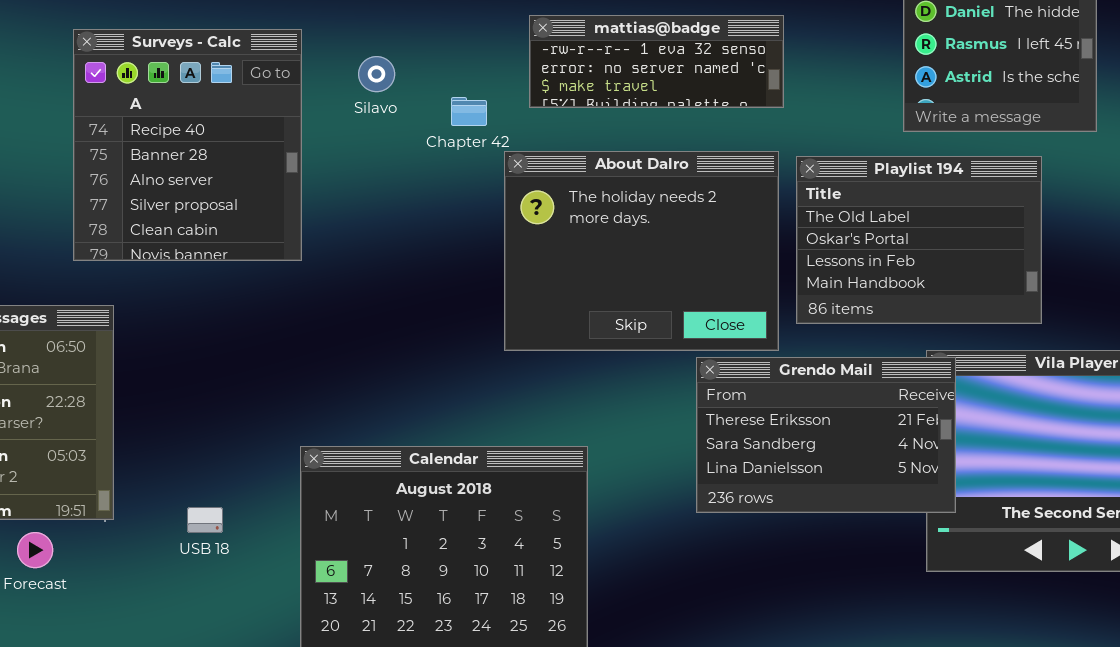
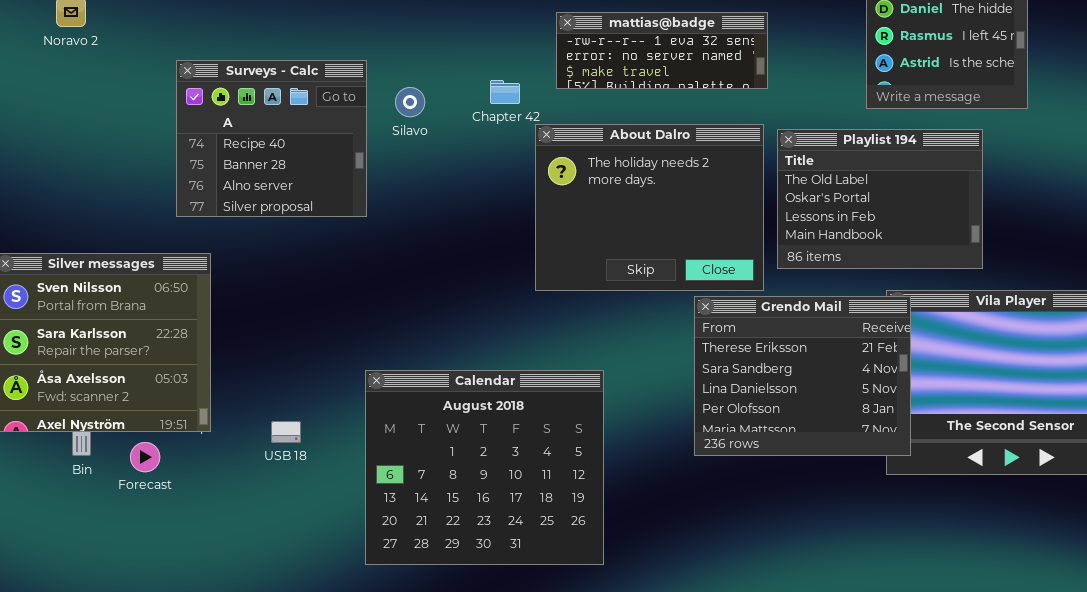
Surveys - Calc: [73,29,302,261] -> [176,60,367,217], resized
Silavo: [358,56,395,92] -> [395,87,425,117], moved
Grendo Mail: [696,357,956,513] -> [694,296,911,456], resized

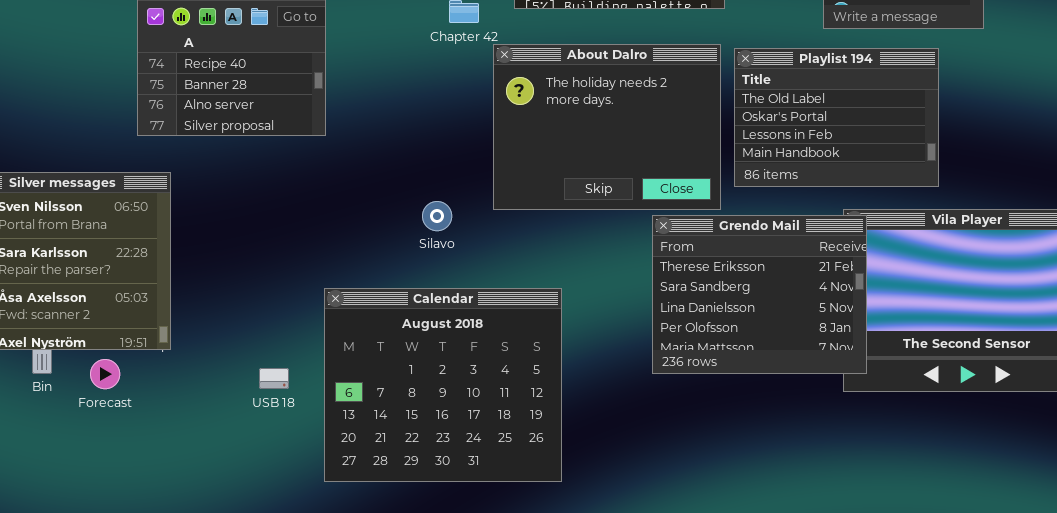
Silavo: [395,87,425,117] -> [422,201,452,231], moved
USB 18: [271,421,301,443] -> [259,368,289,389], moved

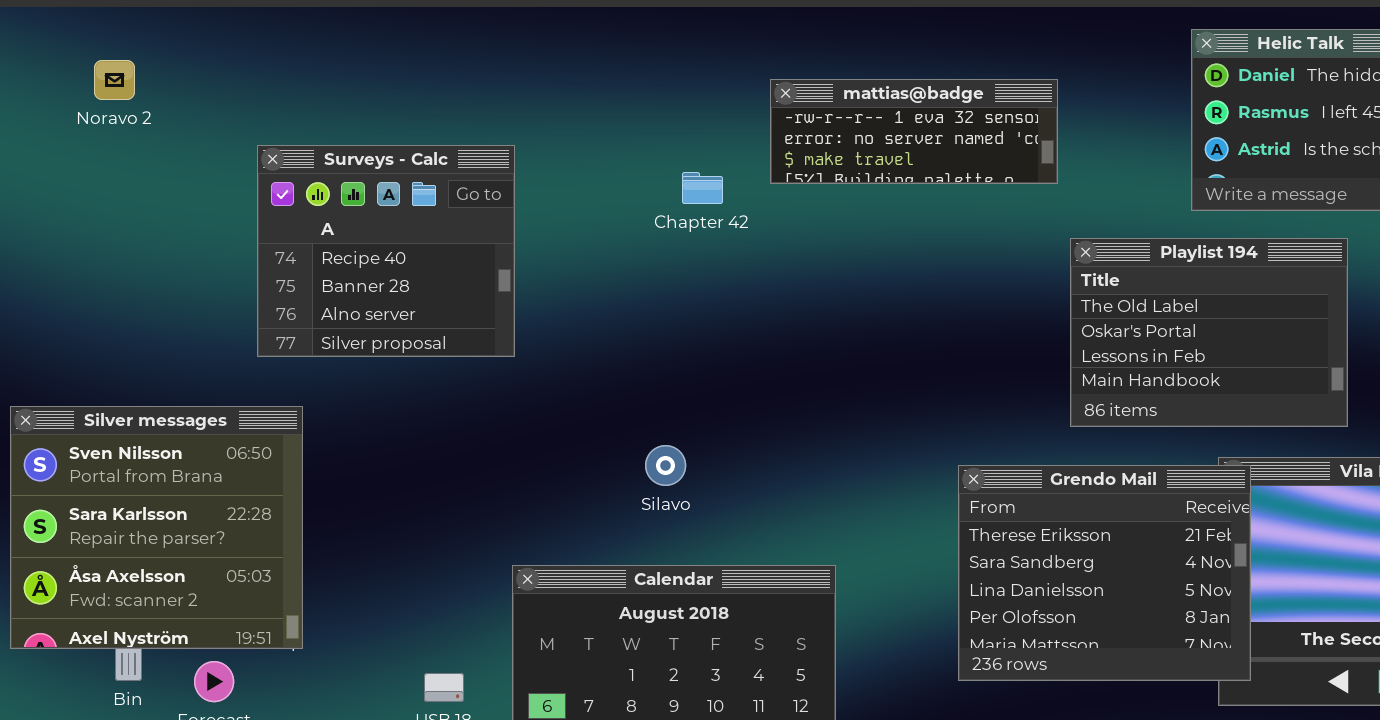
About Dalro: [493,44,721,210] -> none, closed

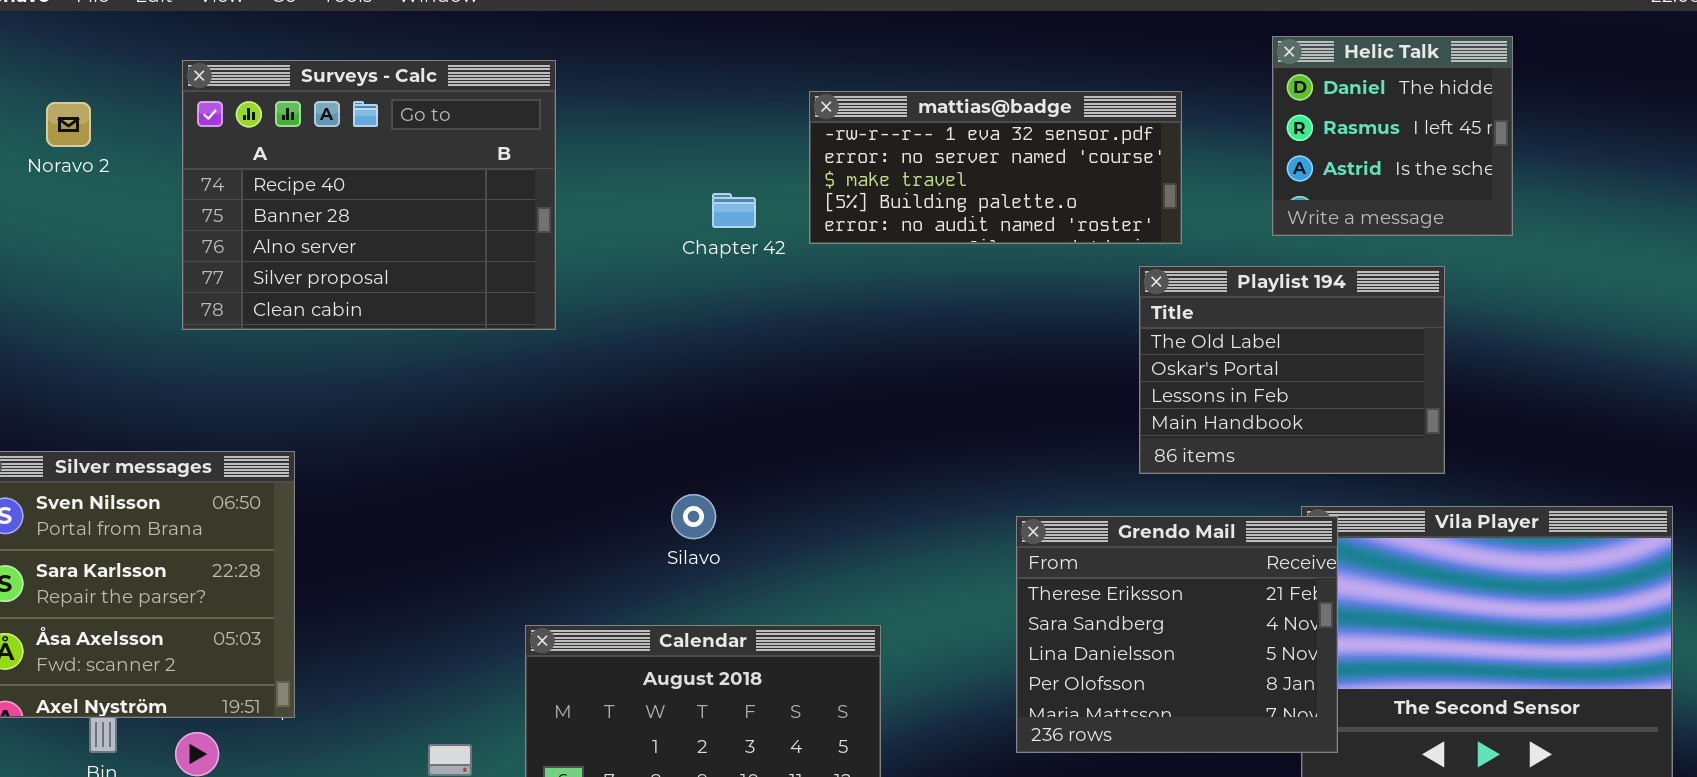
Noravo 2: [94,60,135,100] -> [46,102,91,147], moved
mattias@badge: [770,79,1058,184] -> [809,91,1182,244], resized
Surveys - Calc: [257,145,515,357] -> [182,60,556,330], moved, resized

